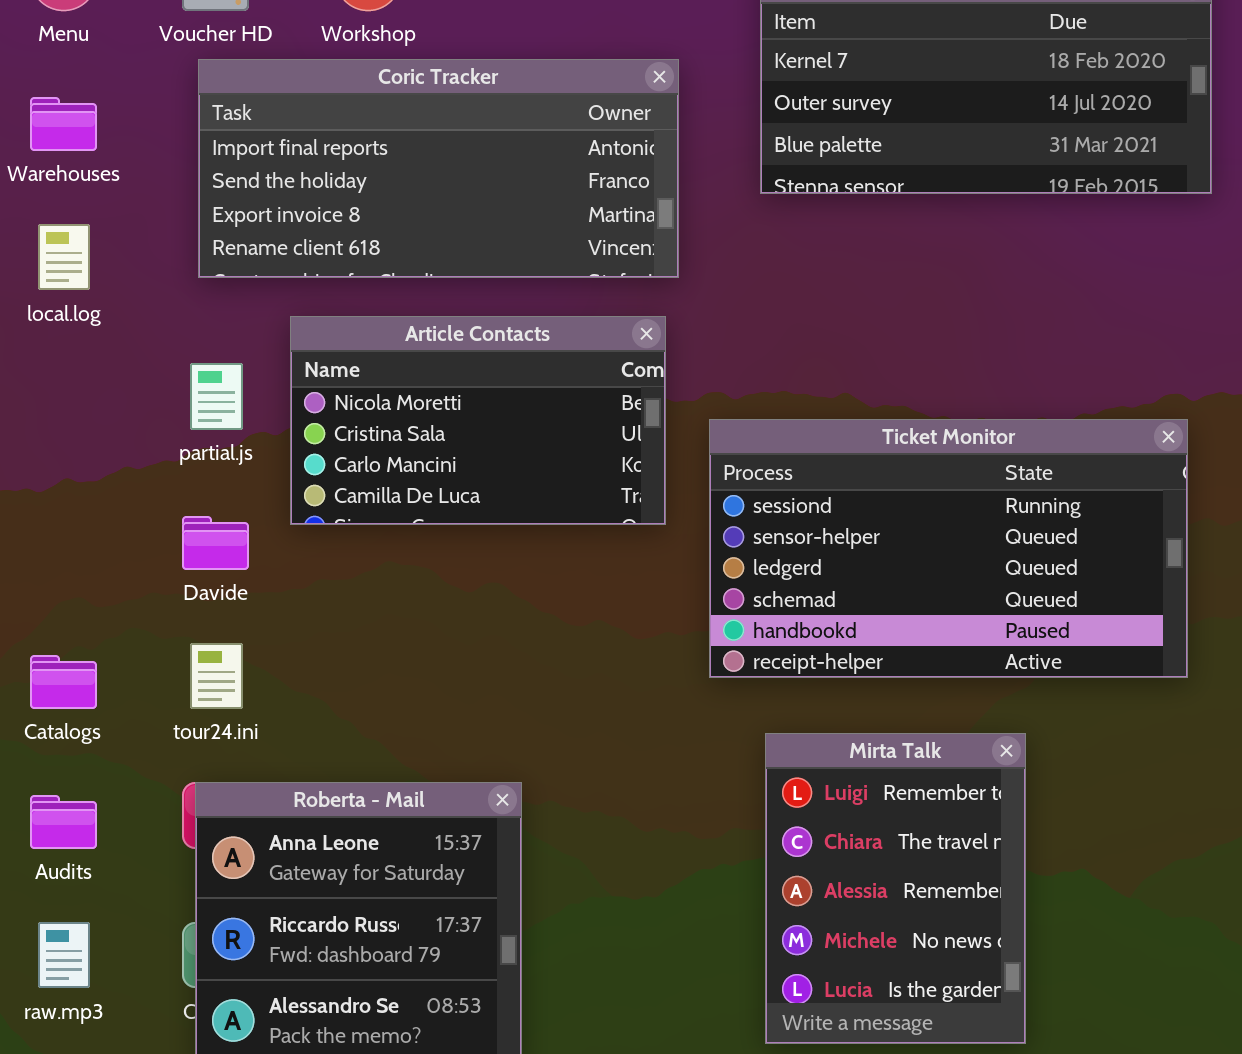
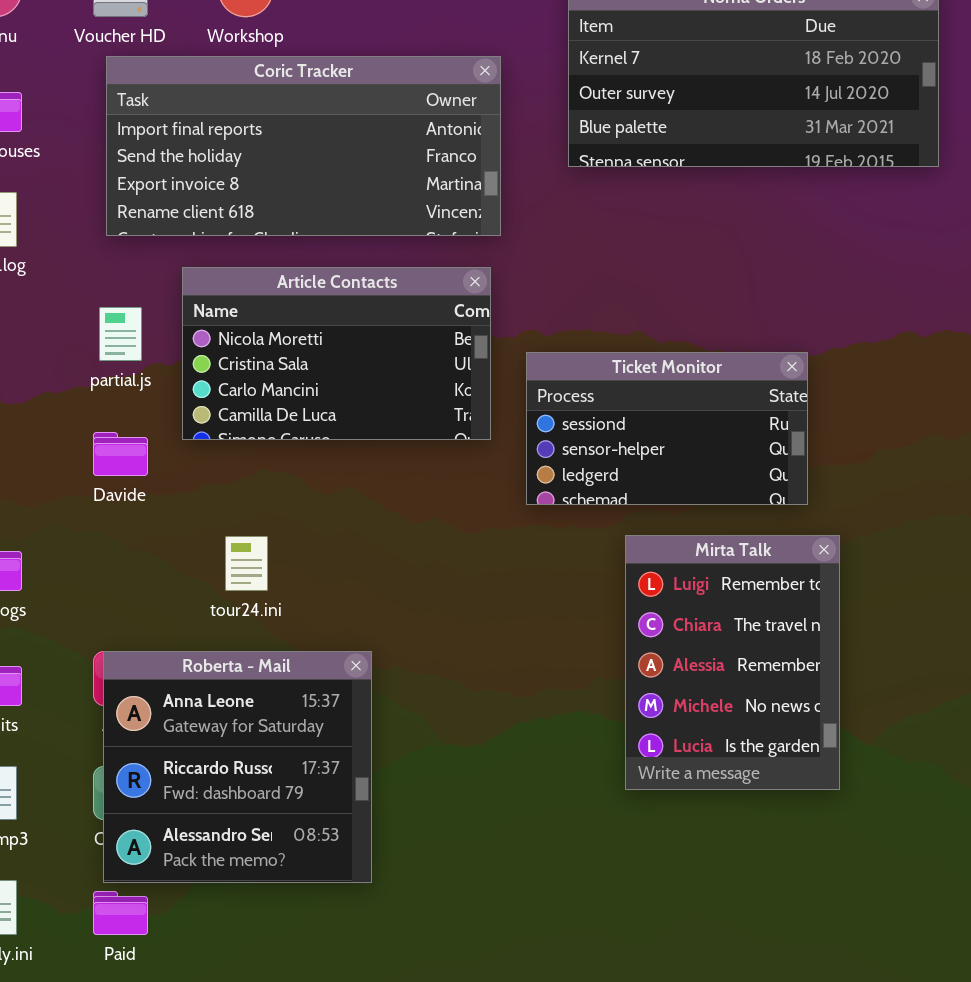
Ticket Monitor: [709,419,1188,678] -> [526,352,808,505], resized
tour24.ini: [190,643,243,709] -> [225,536,268,591], moved
Mirta Talk: [765,733,1026,1044] -> [625,535,840,790], moved

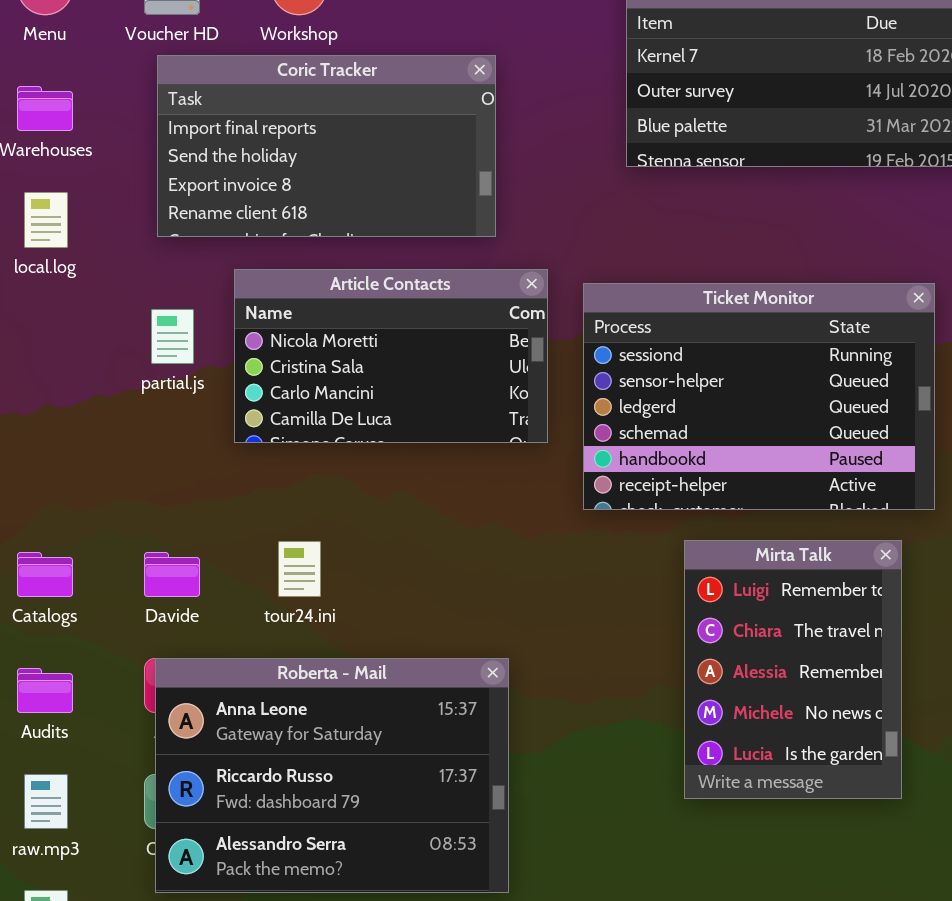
Coric Tracker: [106,56,501,236] -> [157,55,496,237], resized
Ticket Monitor: [526,352,808,505] -> [583,283,935,510], resized
Davide: [93,432,148,476] -> [144,552,200,597], moved
Roberta - Mail: [103,651,372,883] -> [155,658,509,893], resized

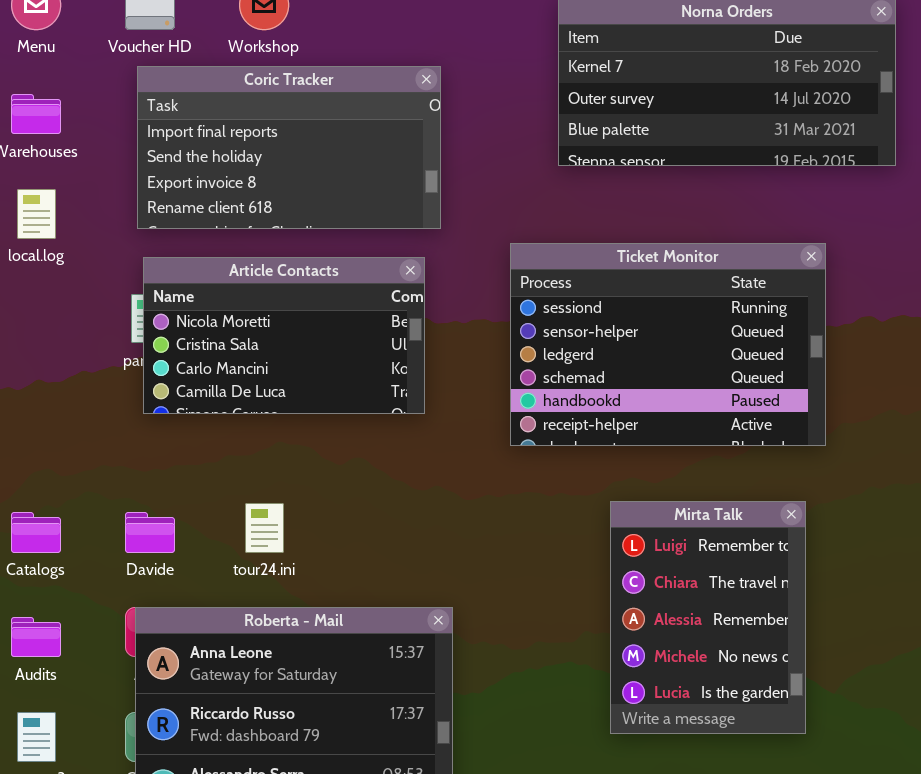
Article Contacts: [234,269,548,443] -> [143,257,425,414], moved
Ticket Monitor: [583,283,935,510] -> [510,243,826,446], moved

